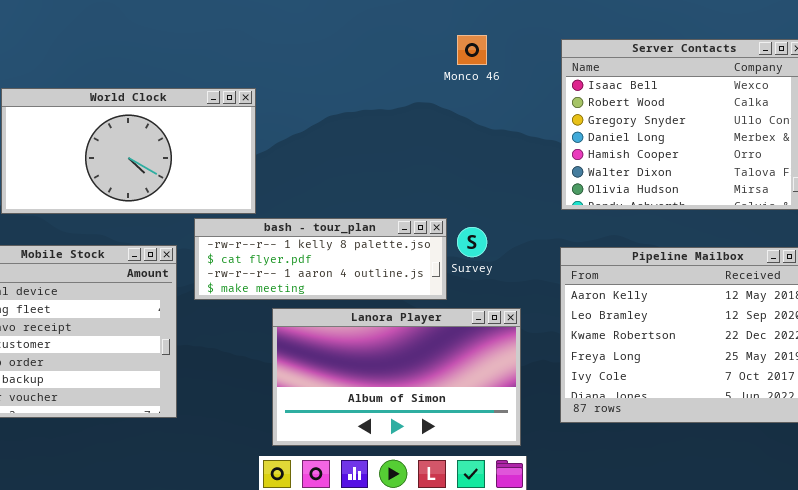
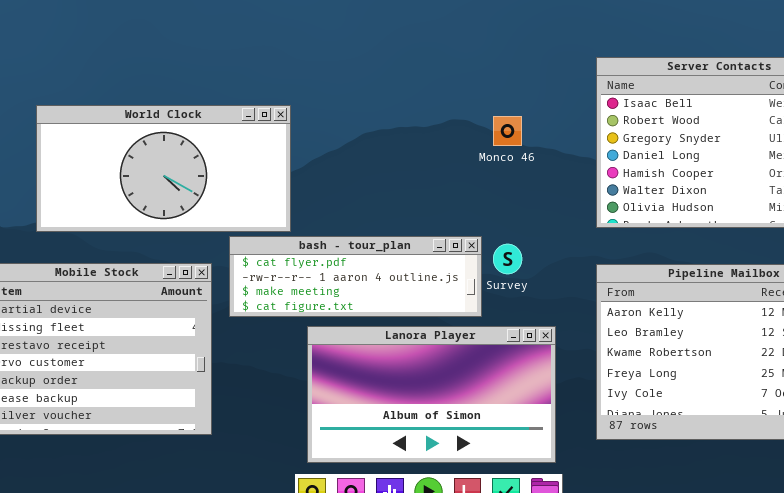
Monco 46: [457,35,487,65] -> [493,116,522,146], moved
bash - tour_plan: [194,218,447,300] -> [229,236,482,317], scrolled down 1 row

